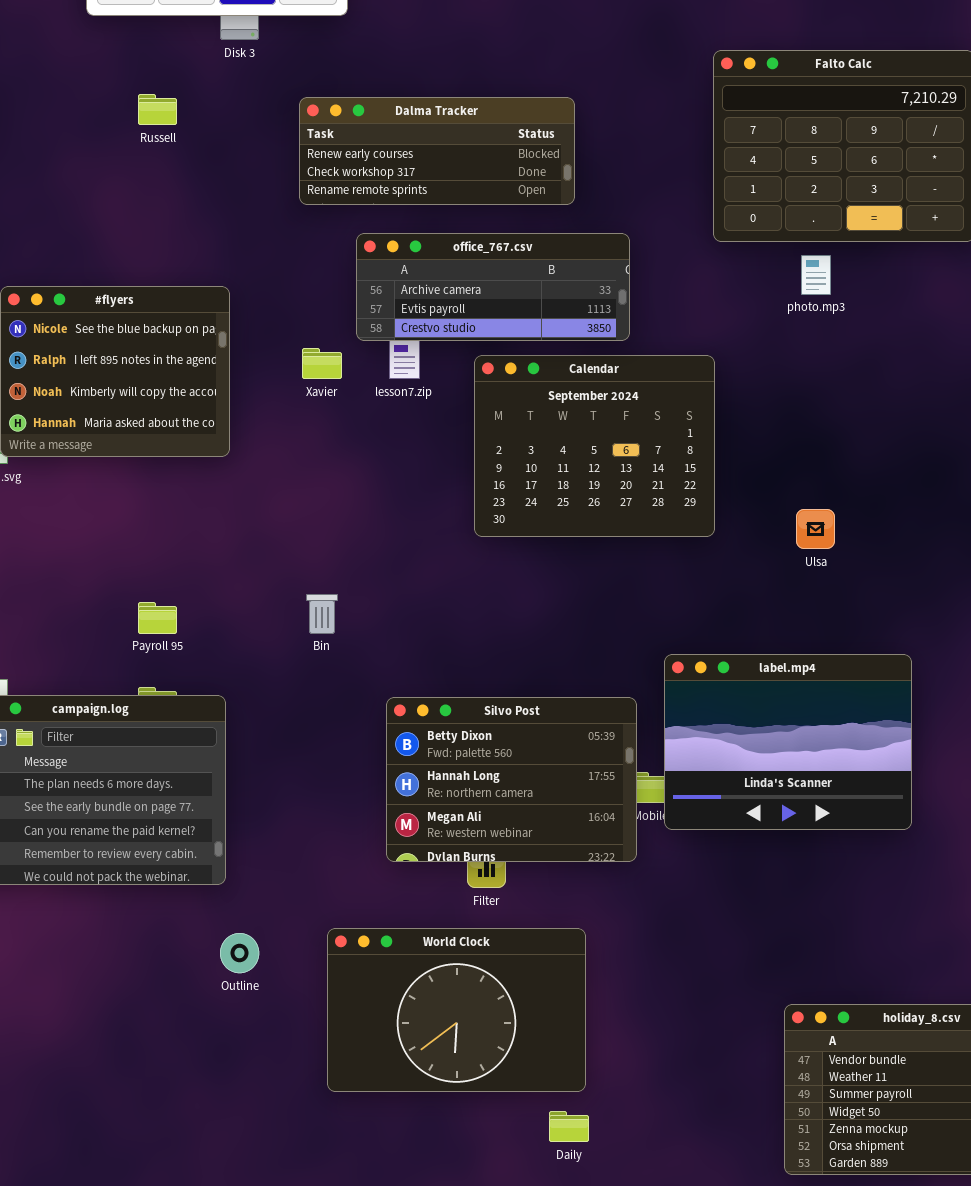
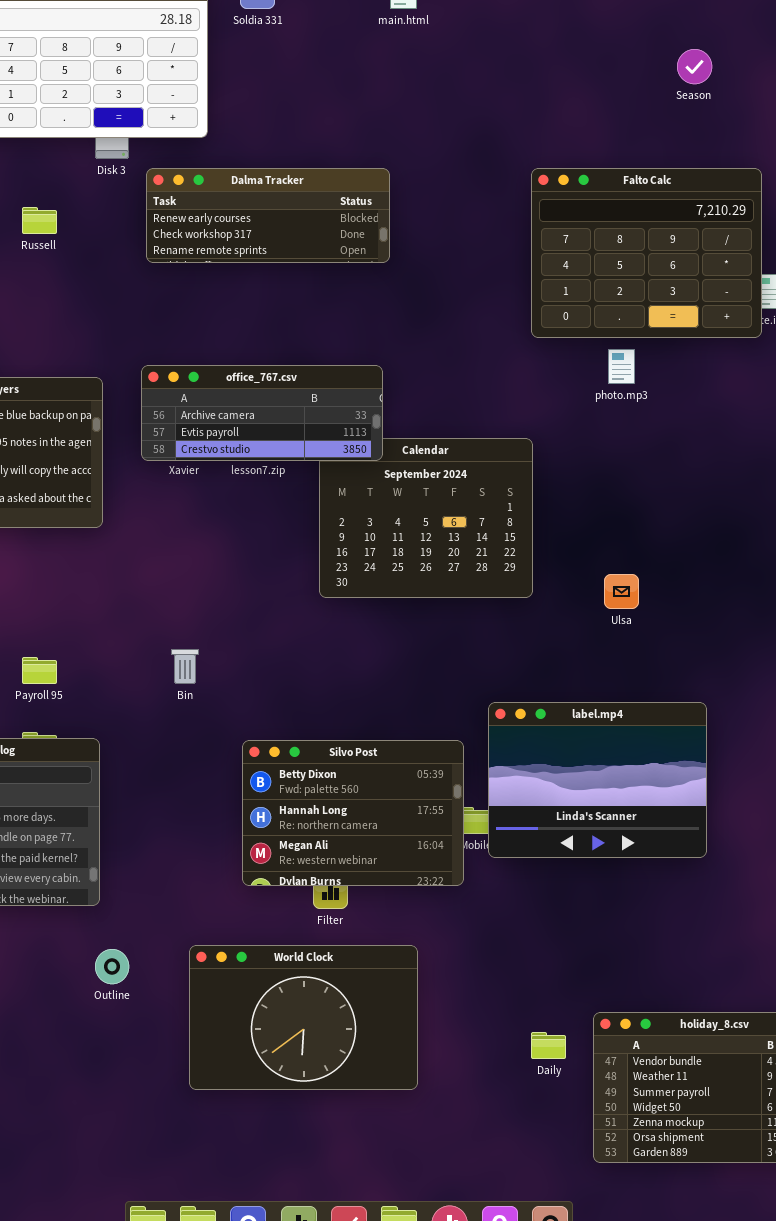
Dalma Tracker: [299,97,575,205] -> [146,168,390,263], moved
office_767.csv: [356,233,630,341] -> [141,365,383,461], moved
Daily: [549,1111,589,1142] -> [531,1032,566,1059], moved

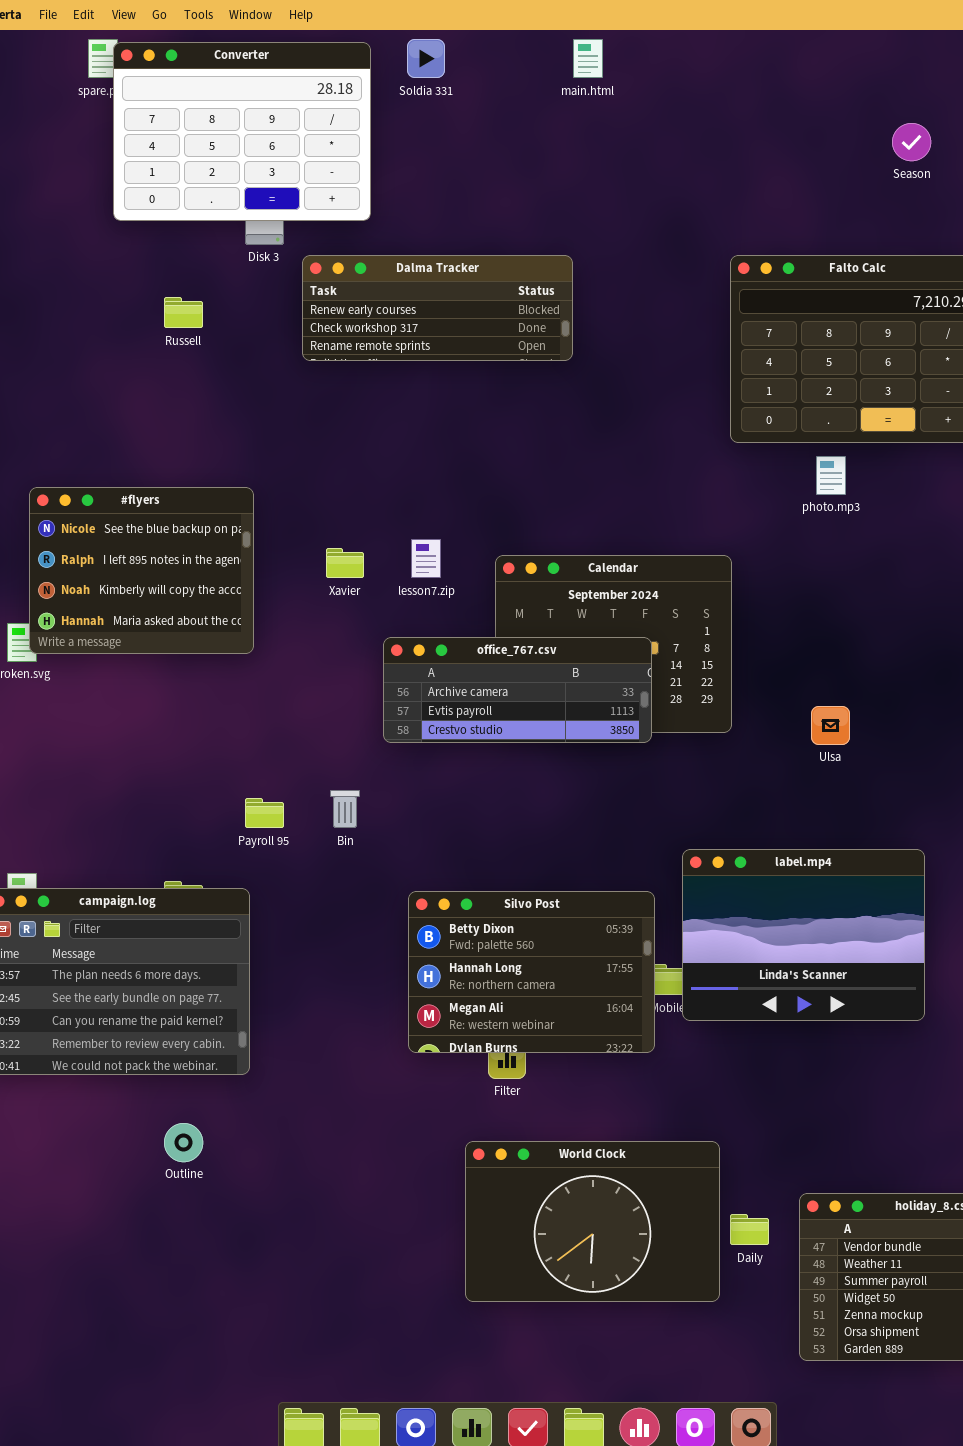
office_767.csv: [141,365,383,461] -> [383,637,652,743], moved
Payroll 95: [22,657,57,684] -> [245,798,284,828], moved
World Clock: [189,945,418,1090] -> [465,1141,720,1302], moved
Outline: [95,949,129,984] -> [164,1123,203,1162], moved

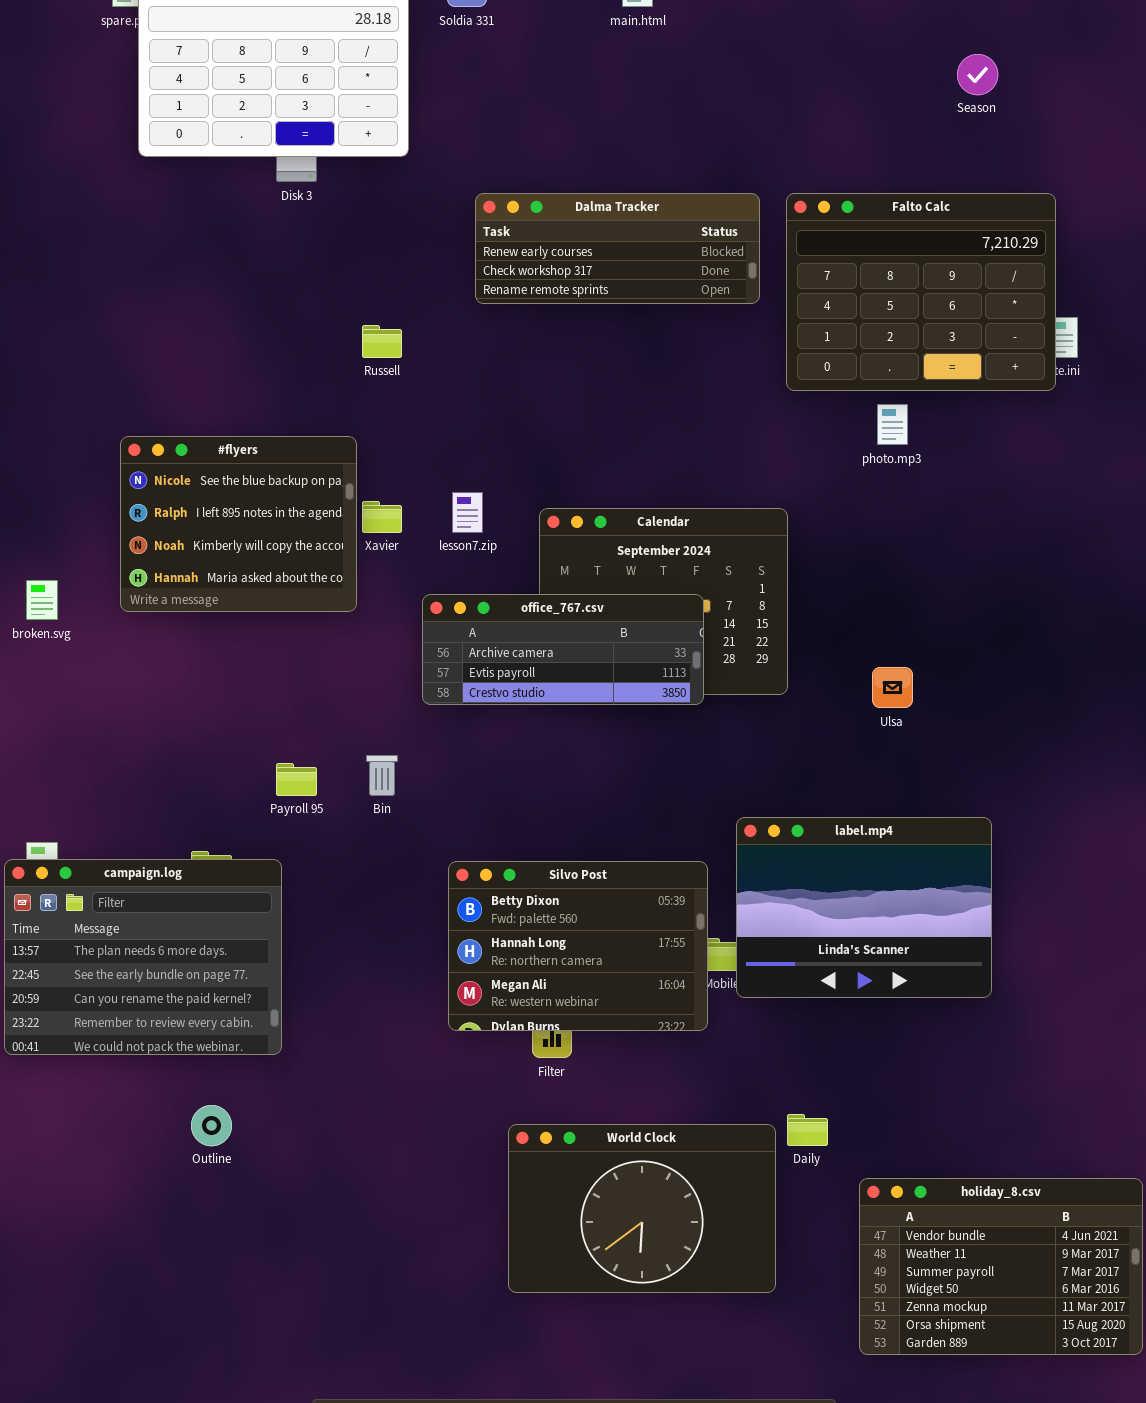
Dalma Tracker: [302,255,573,361] -> [475,193,760,304], moved
Russell: [164,297,203,328] -> [362,325,402,358], moved
#flyers: [29,487,254,654] -> [120,436,357,612], moved
Daily: [730,1214,769,1245] -> [787,1114,828,1146], moved

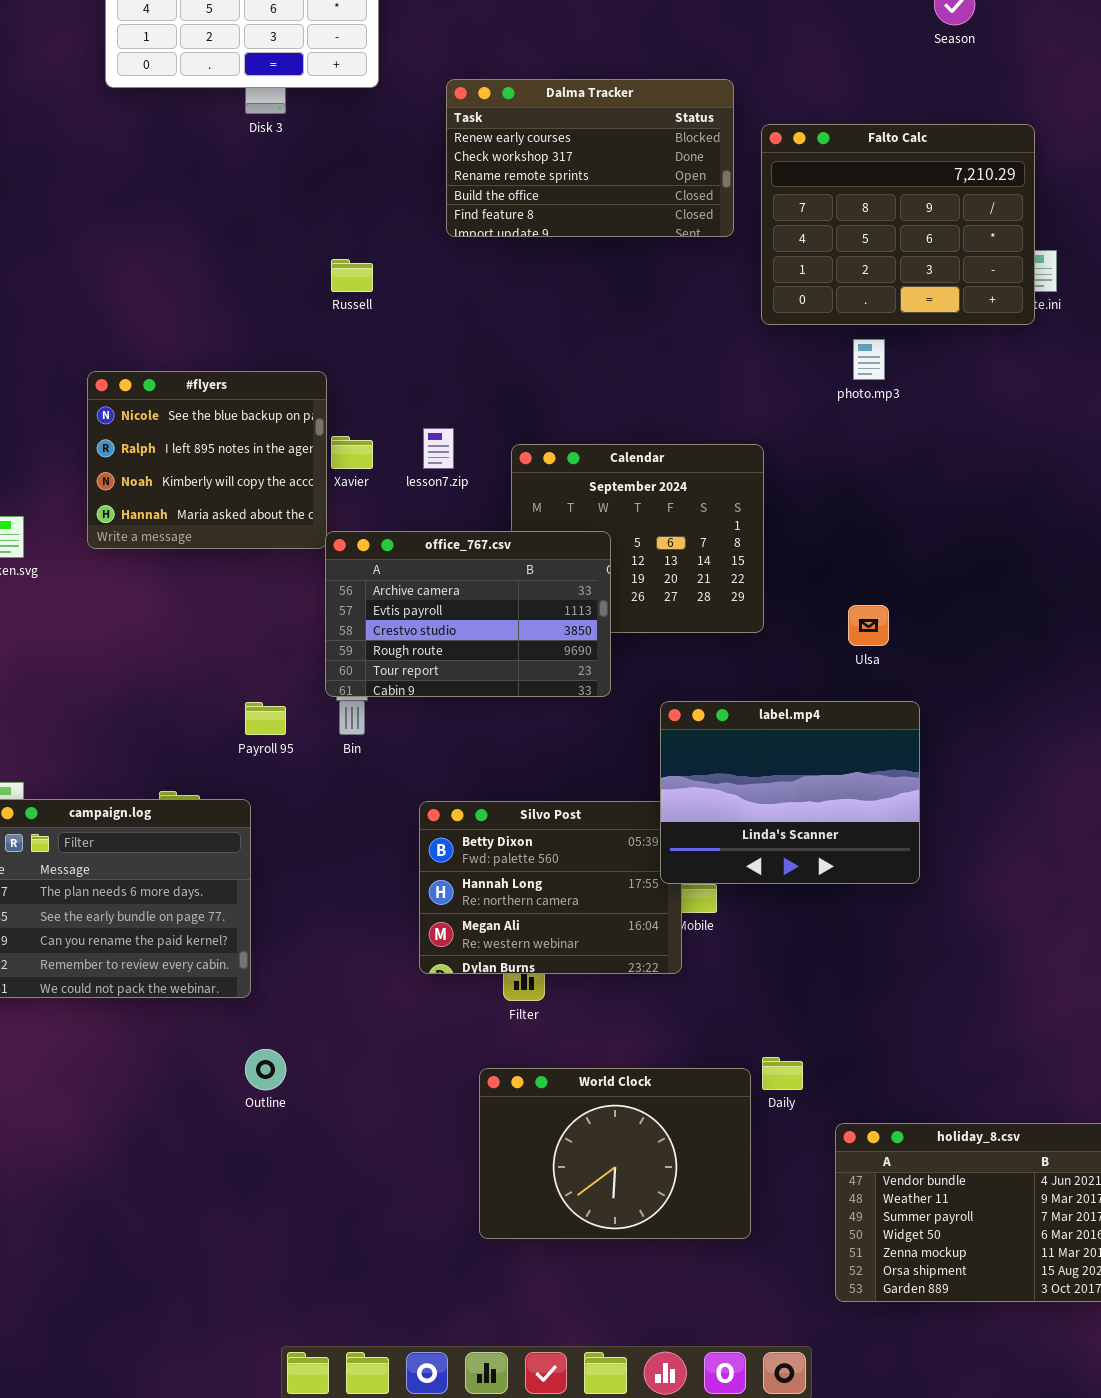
Dalma Tracker: [475,193,760,304] -> [446,79,734,237], resized
office_767.csv: [422,594,704,705] -> [325,531,611,697], moved, resized
label.mp4: [736,817,992,998] -> [660,701,920,884], moved
Outline: [191,1105,232,1146] -> [245,1049,286,1090], moved

